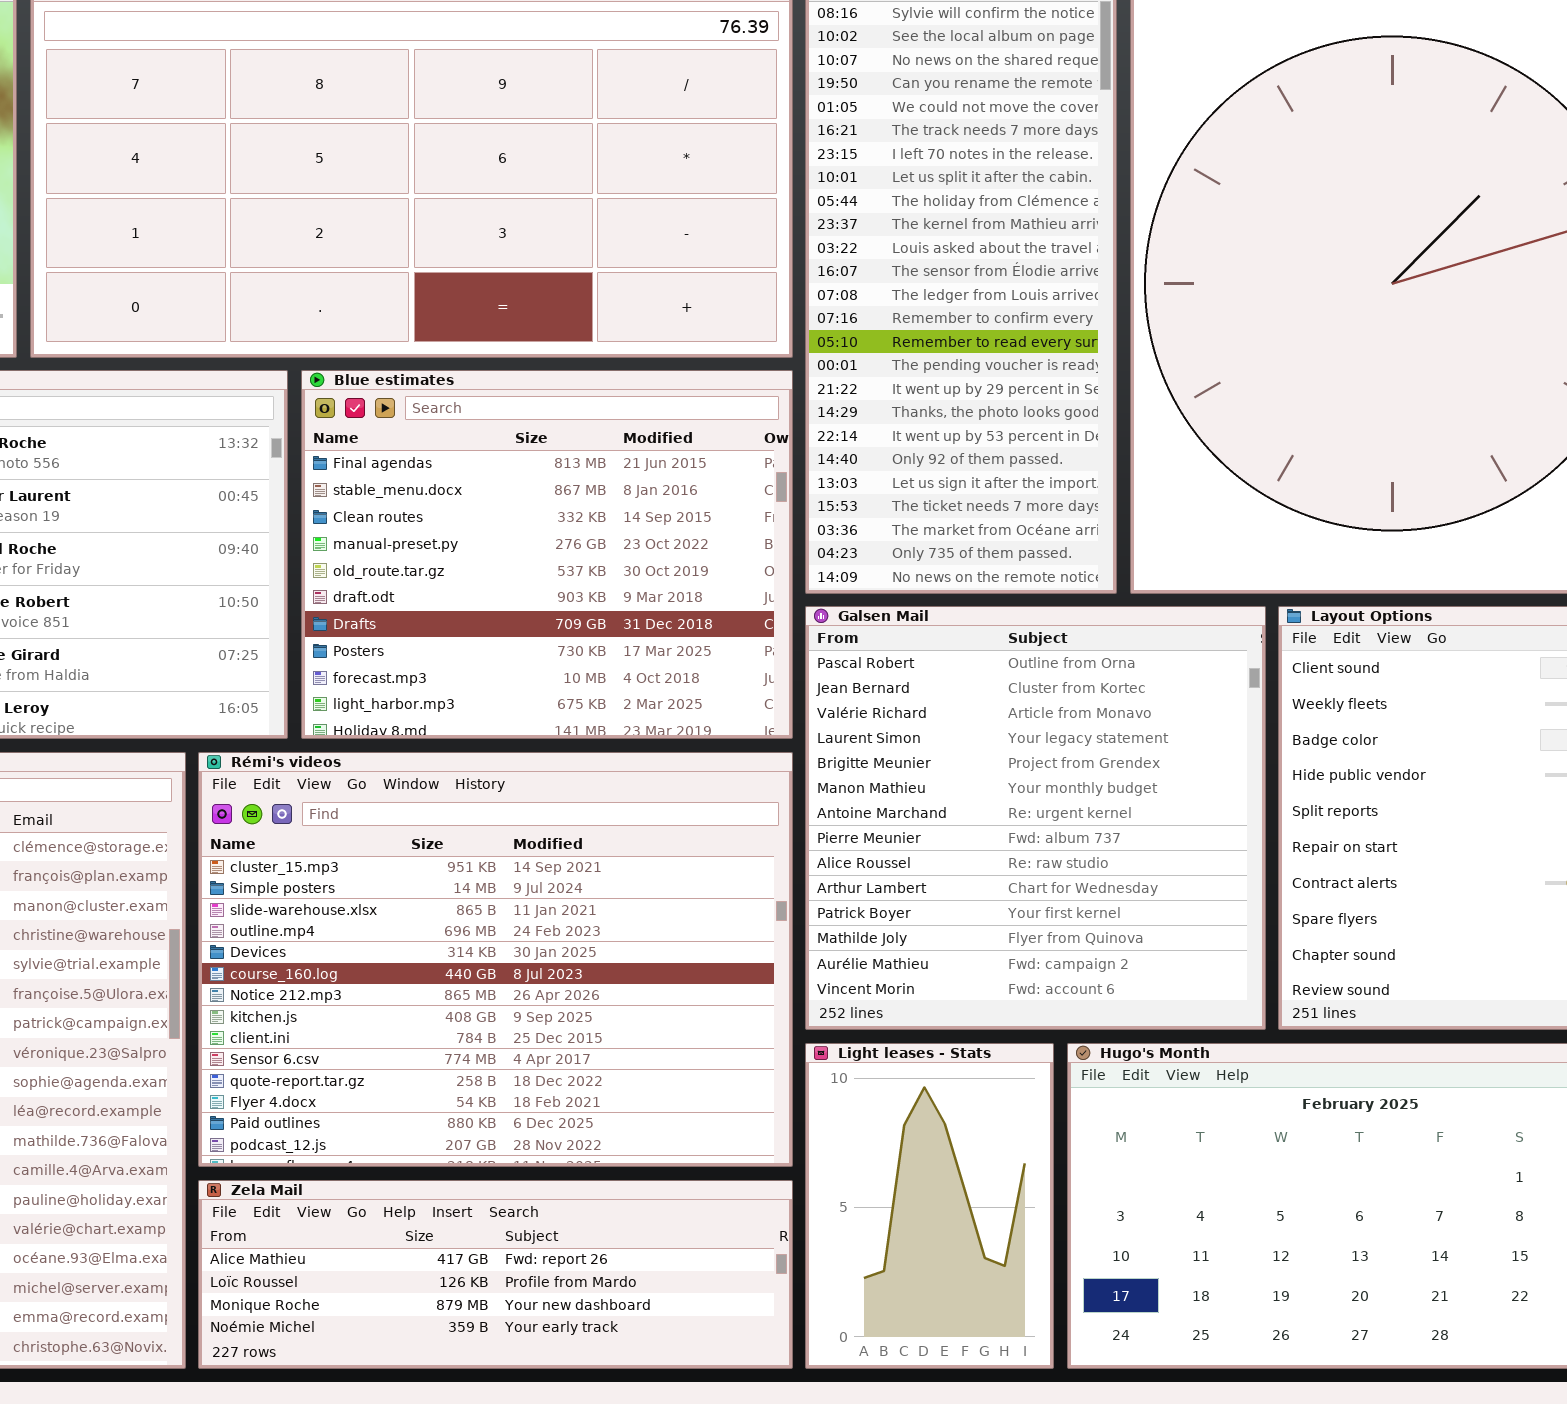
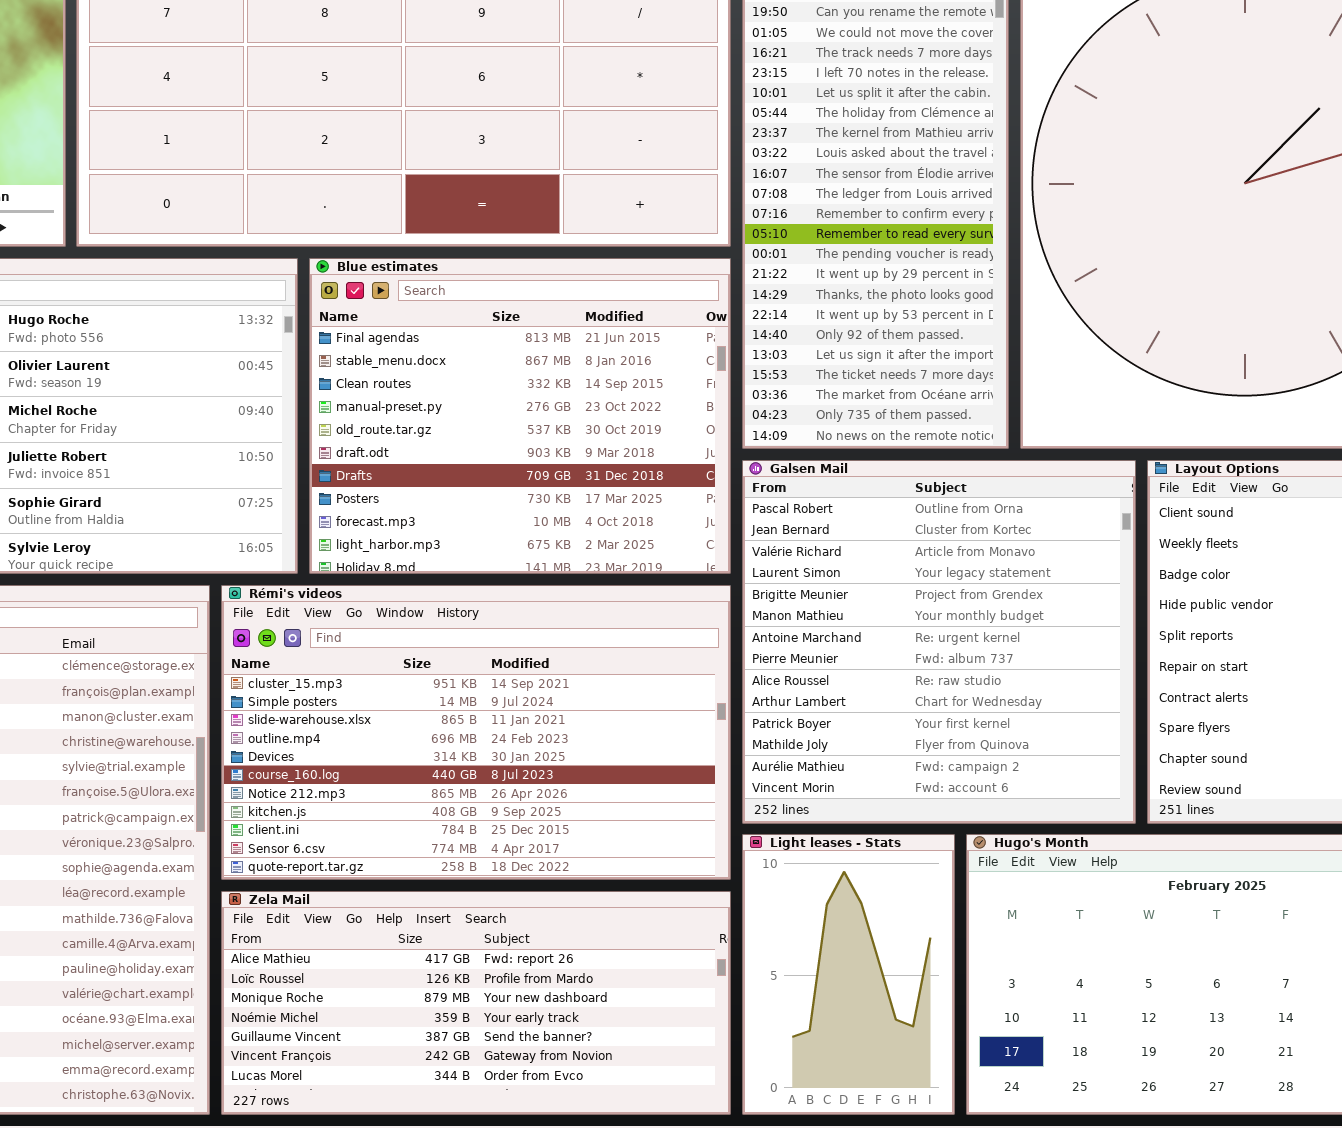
Rémi's videos: [198,752,793,1167] -> [221,585,731,880], resized
Zela Mail: [198,1180,793,1369] -> [221,891,731,1115], resized

